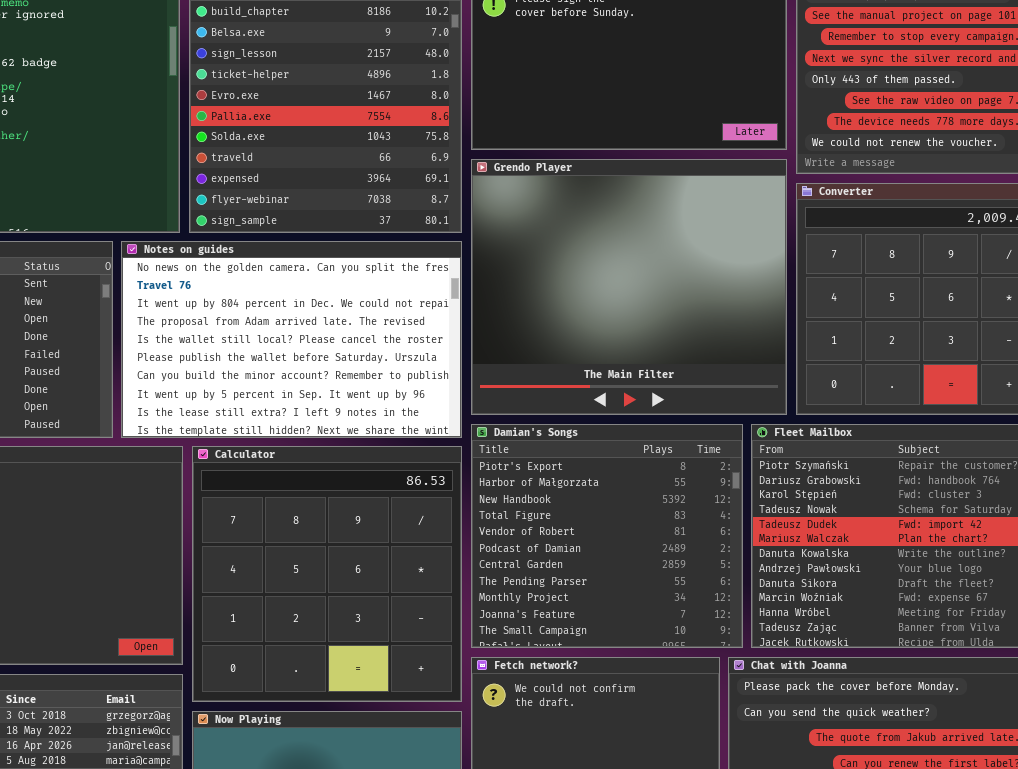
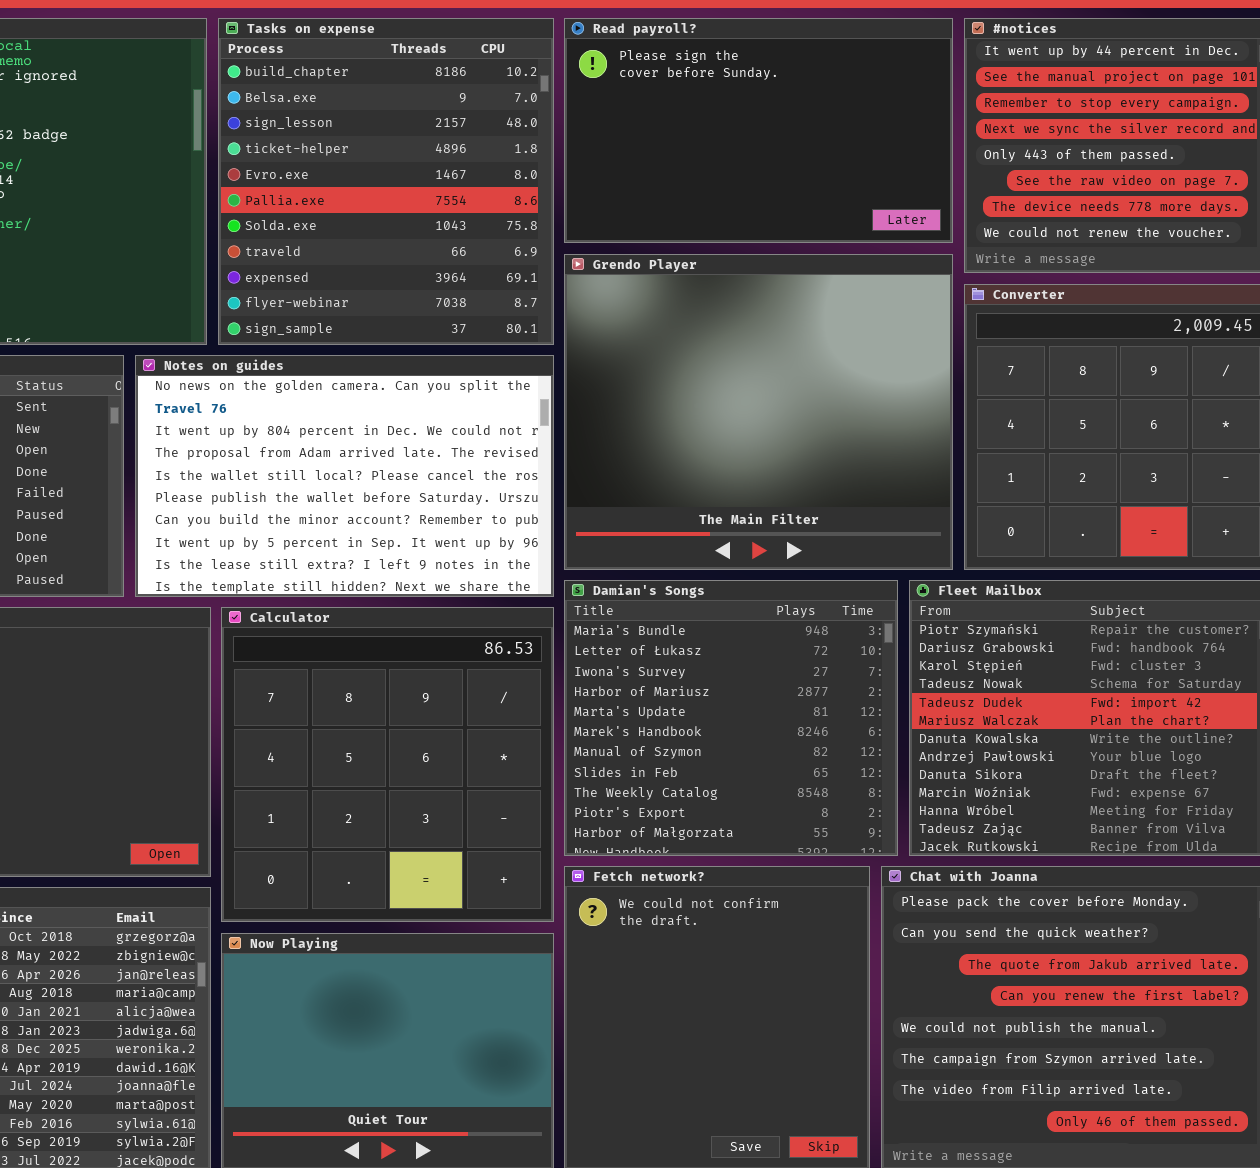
Damian's Songs: [471,424,743,648] -> [564,580,898,856], scrolled up 9 rows

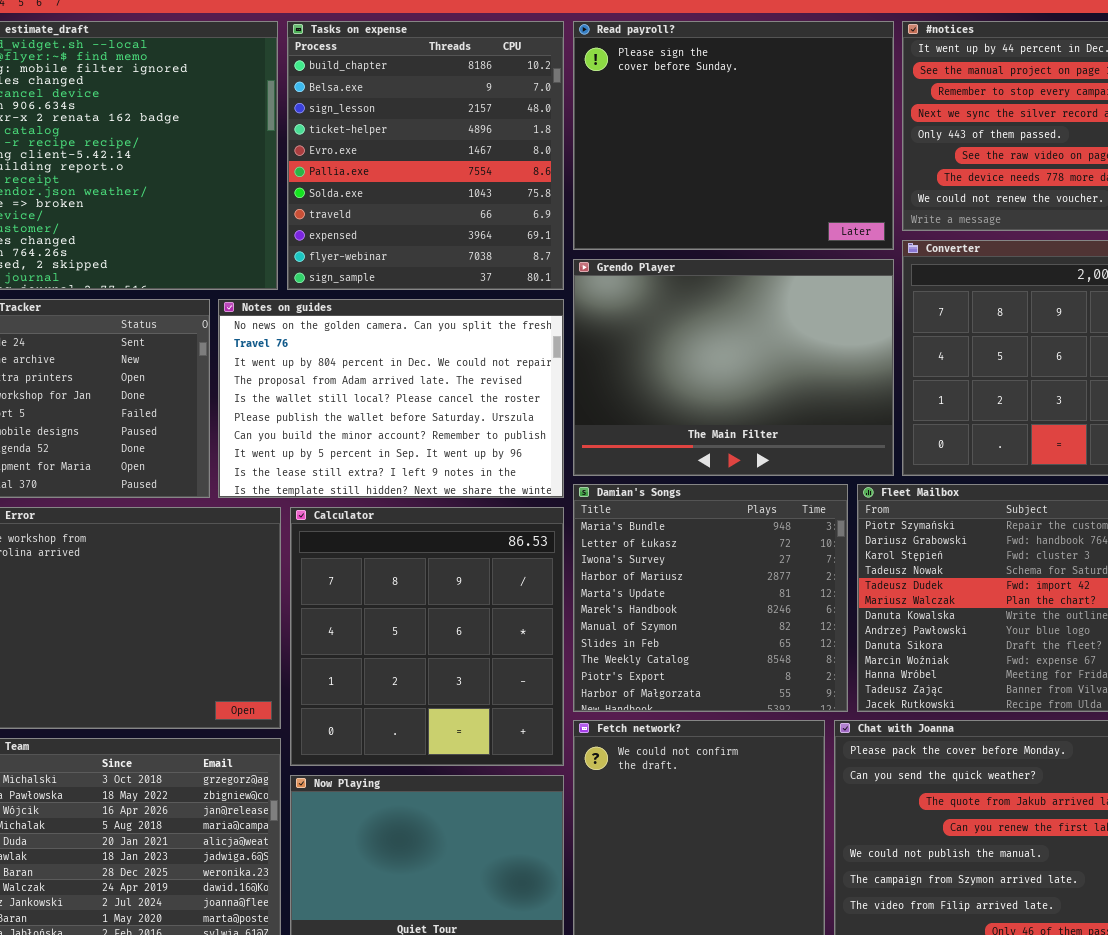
Read payroll?: [564,18,953,243] -> [573,21,894,250], resized
Grendo Player: [564,254,953,570] -> [573,259,894,476], resized

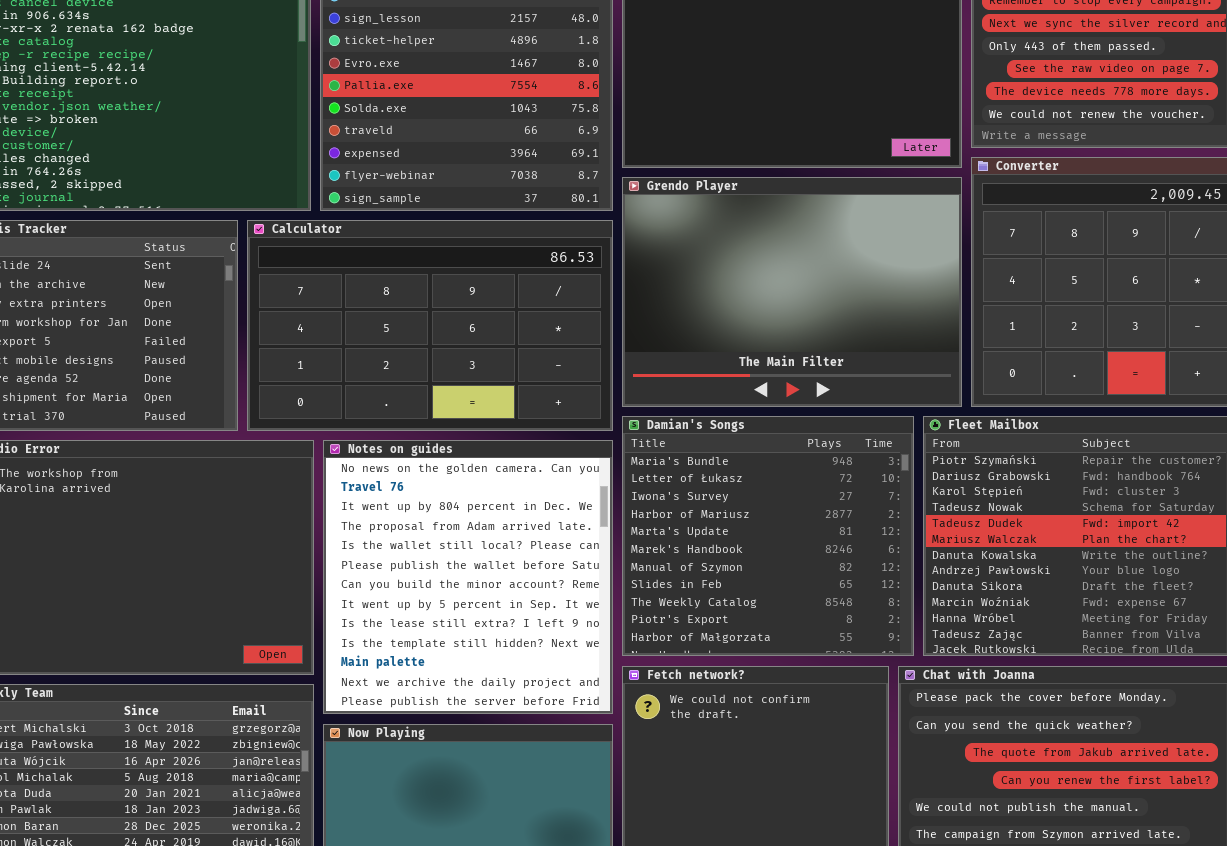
Notes on guides: [218,299,564,498] -> [323,440,613,714], moved, resized
Calculator: [290,507,564,766] -> [247,220,613,431], moved, resized

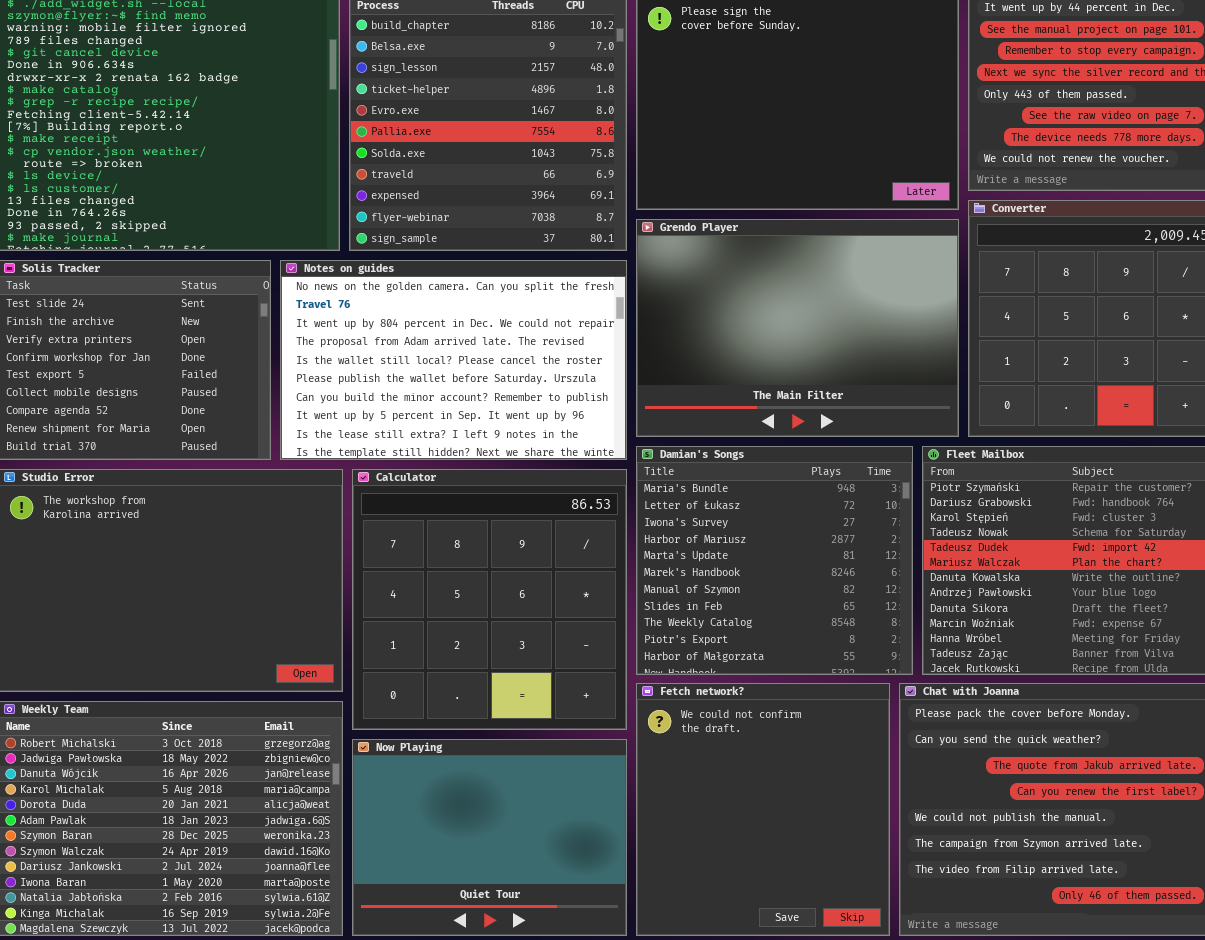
Calculator: [247,220,613,431] -> [352,469,627,730], moved, resized
Notes on guides: [323,440,613,714] -> [280,260,627,460], moved, resized

